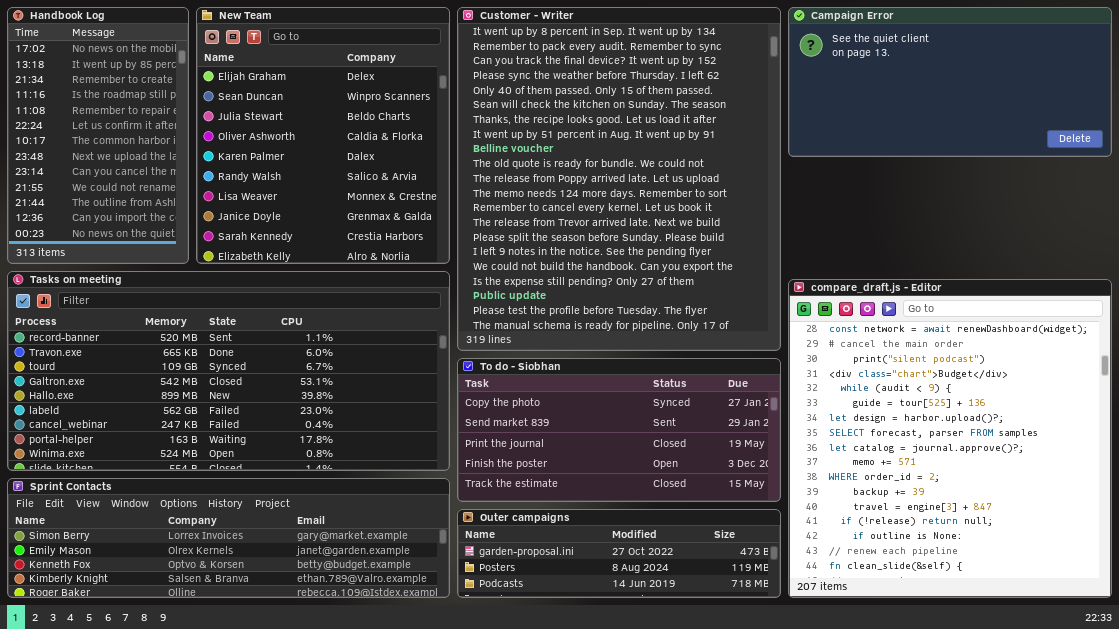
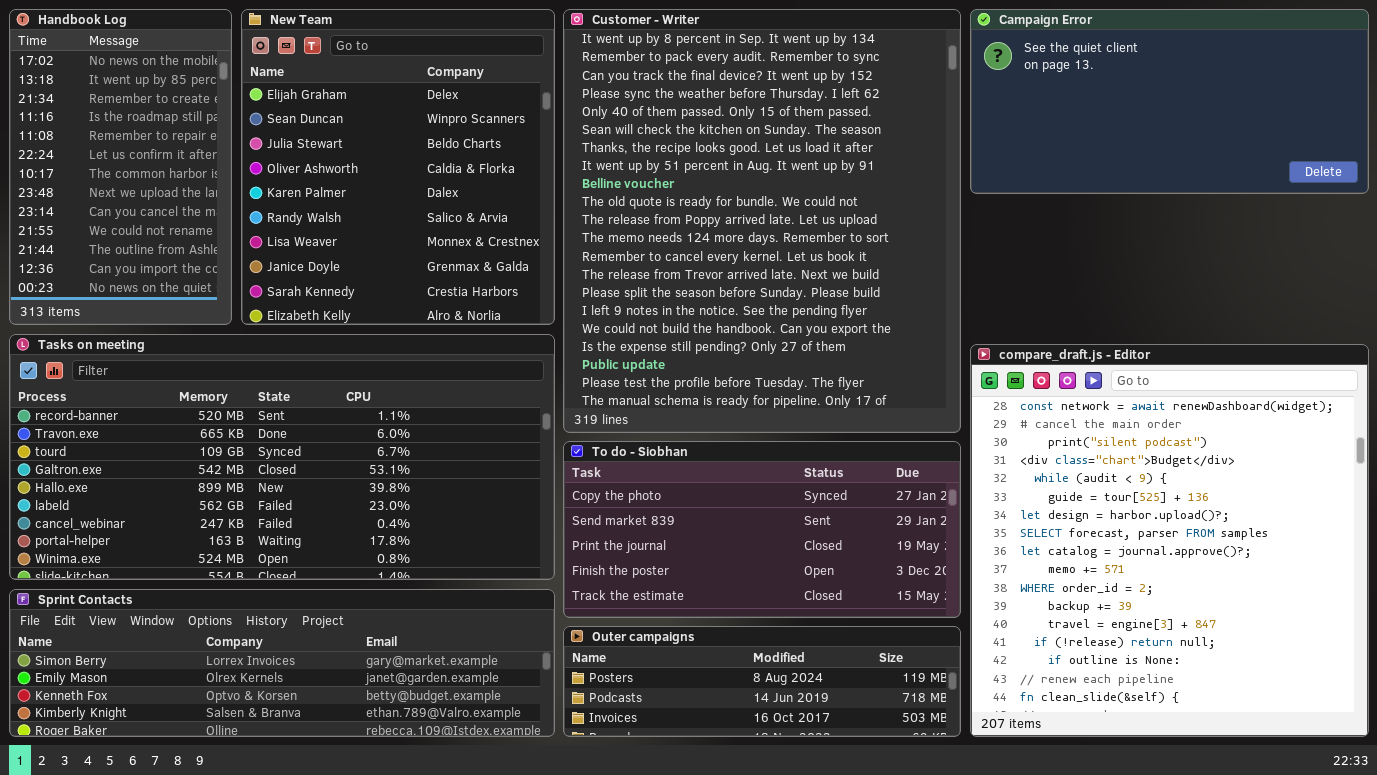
Outer campaigns: [457,509,781,598] -> [563,626,961,737], scrolled down 1 row

